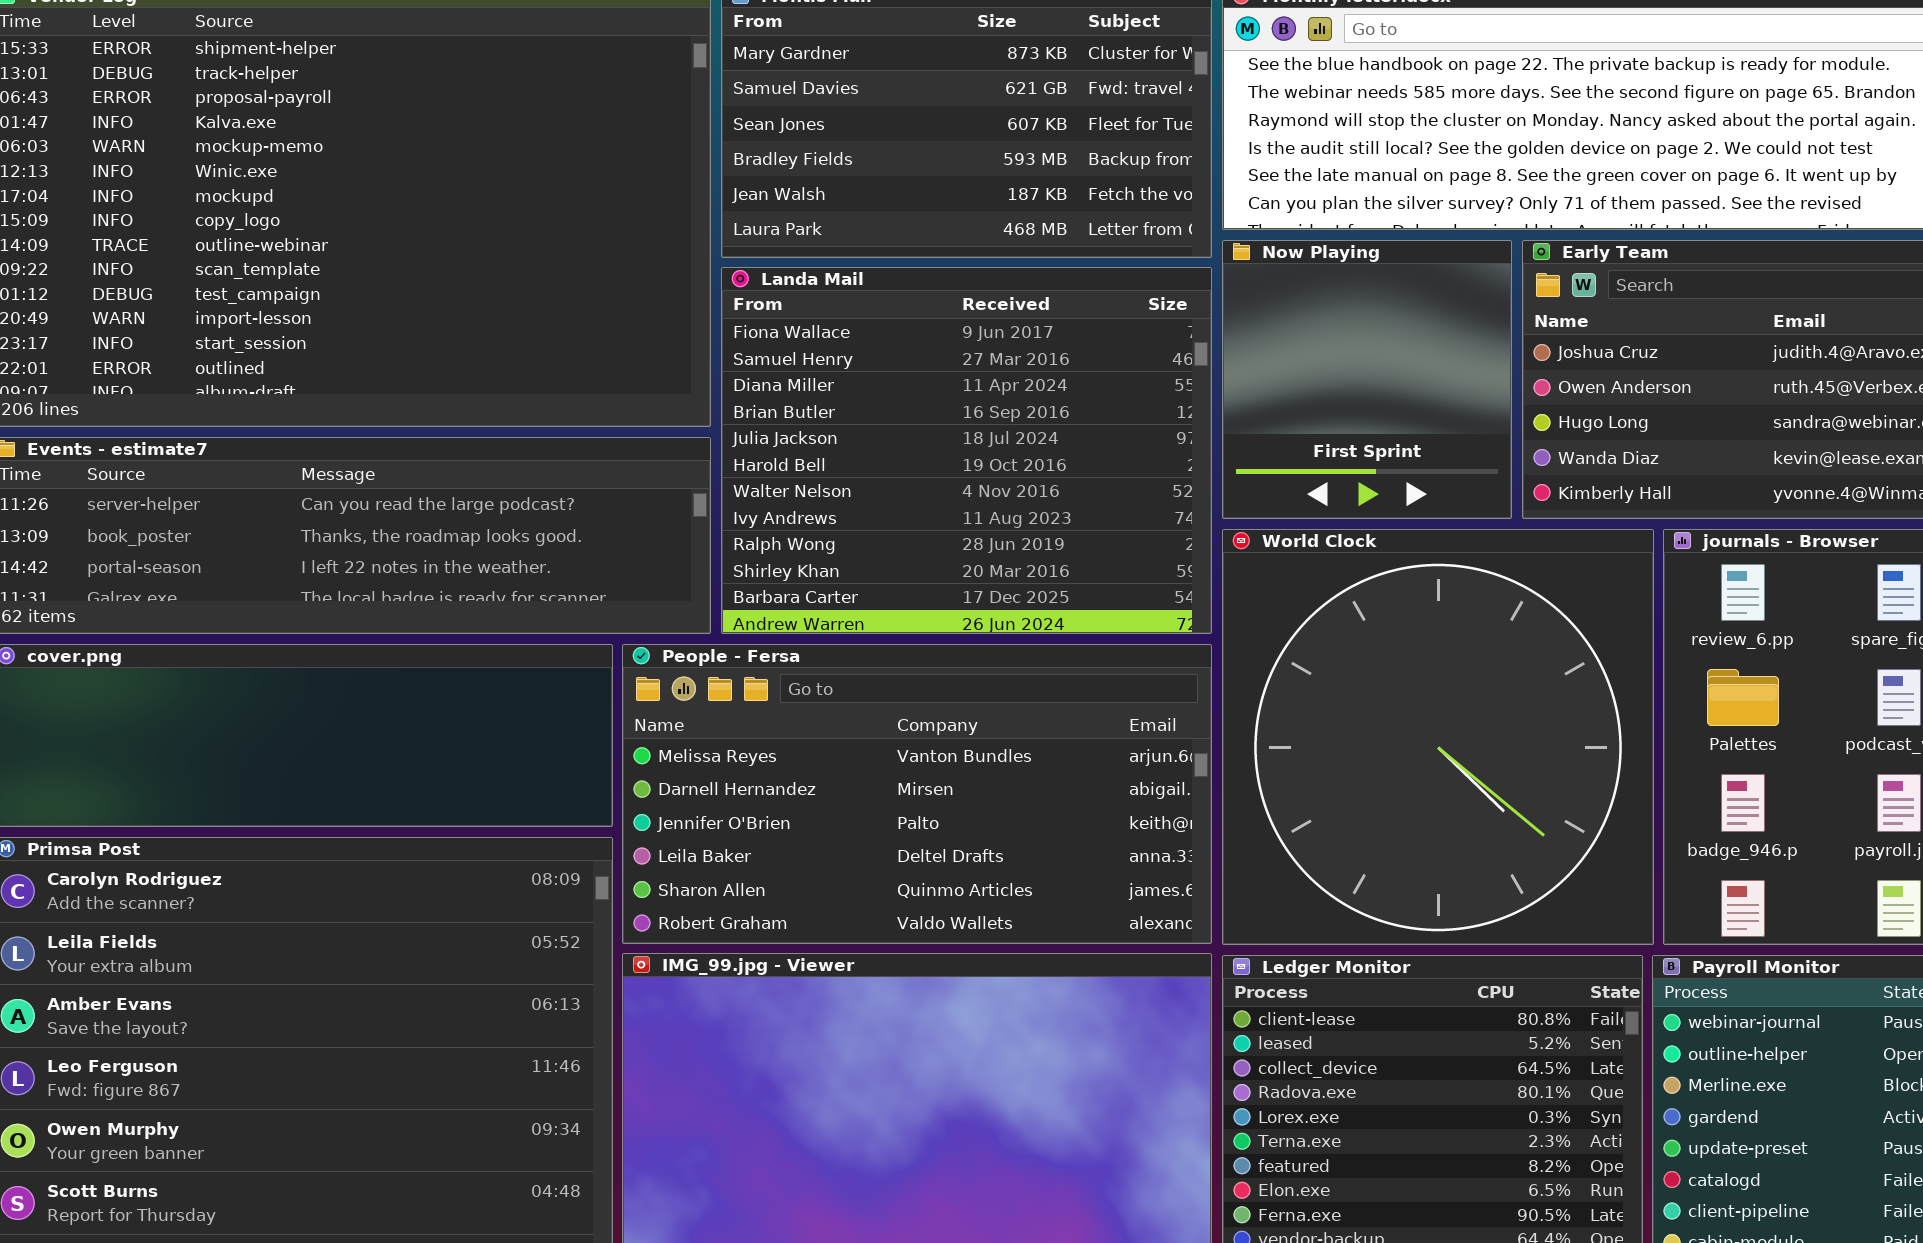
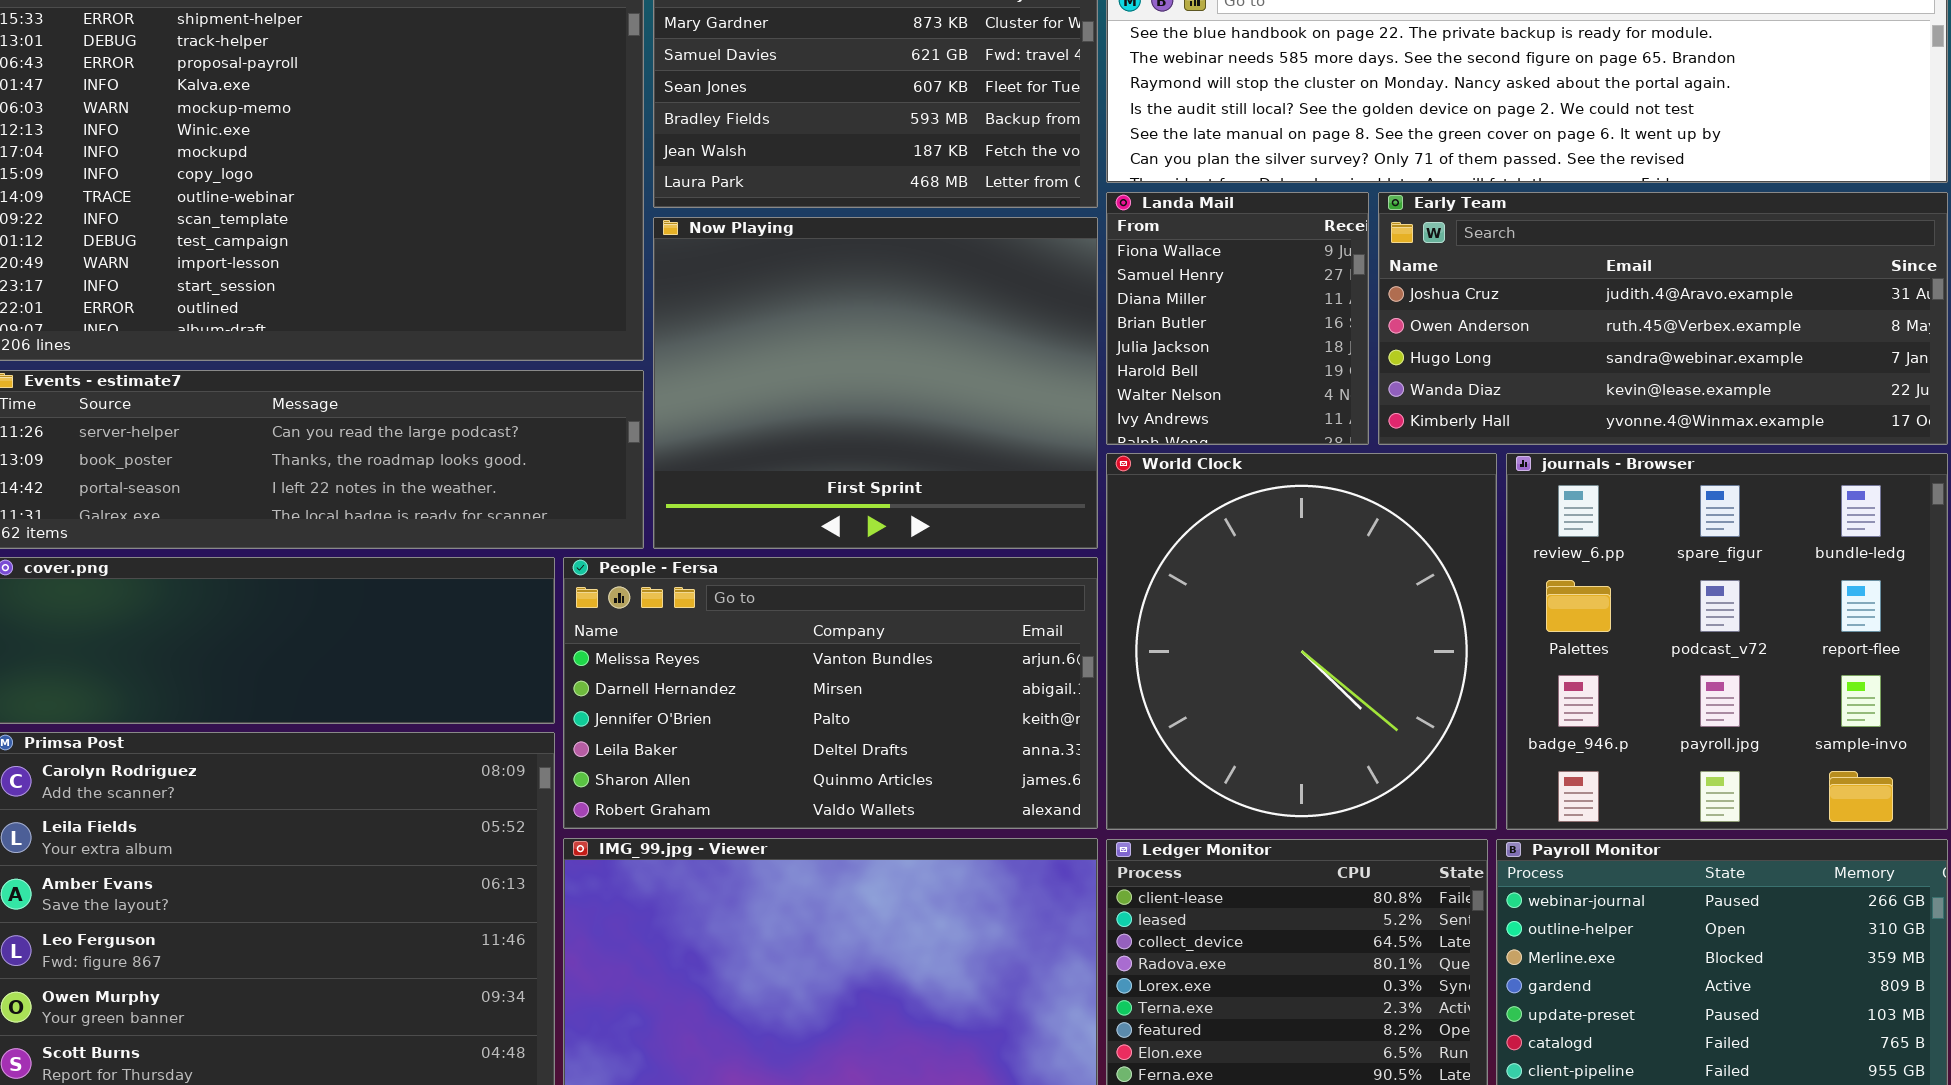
Now Playing: [1222,240,1512,519] -> [653,217,1098,549], moved, resized
Landa Mail: [721,267,1212,634] -> [1106,192,1369,445], moved, resized

